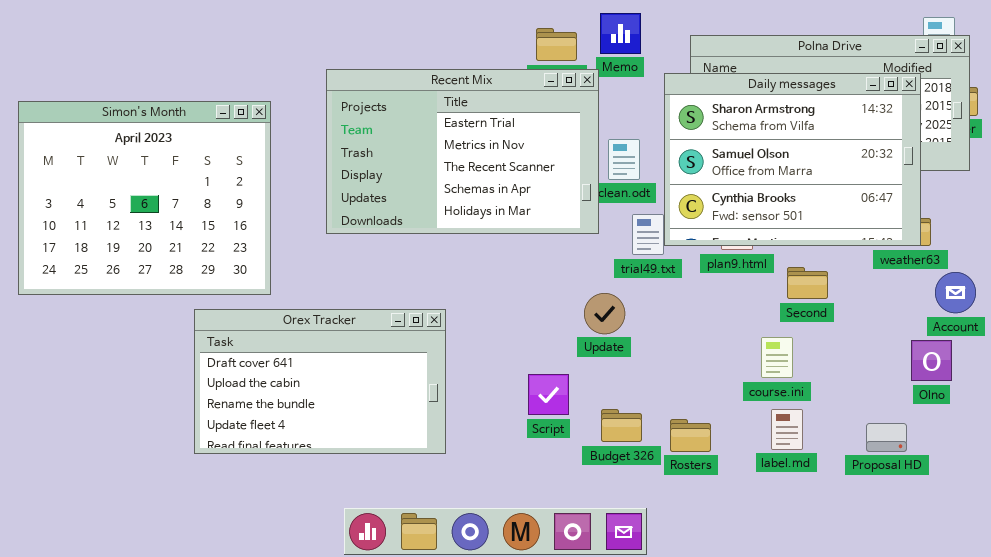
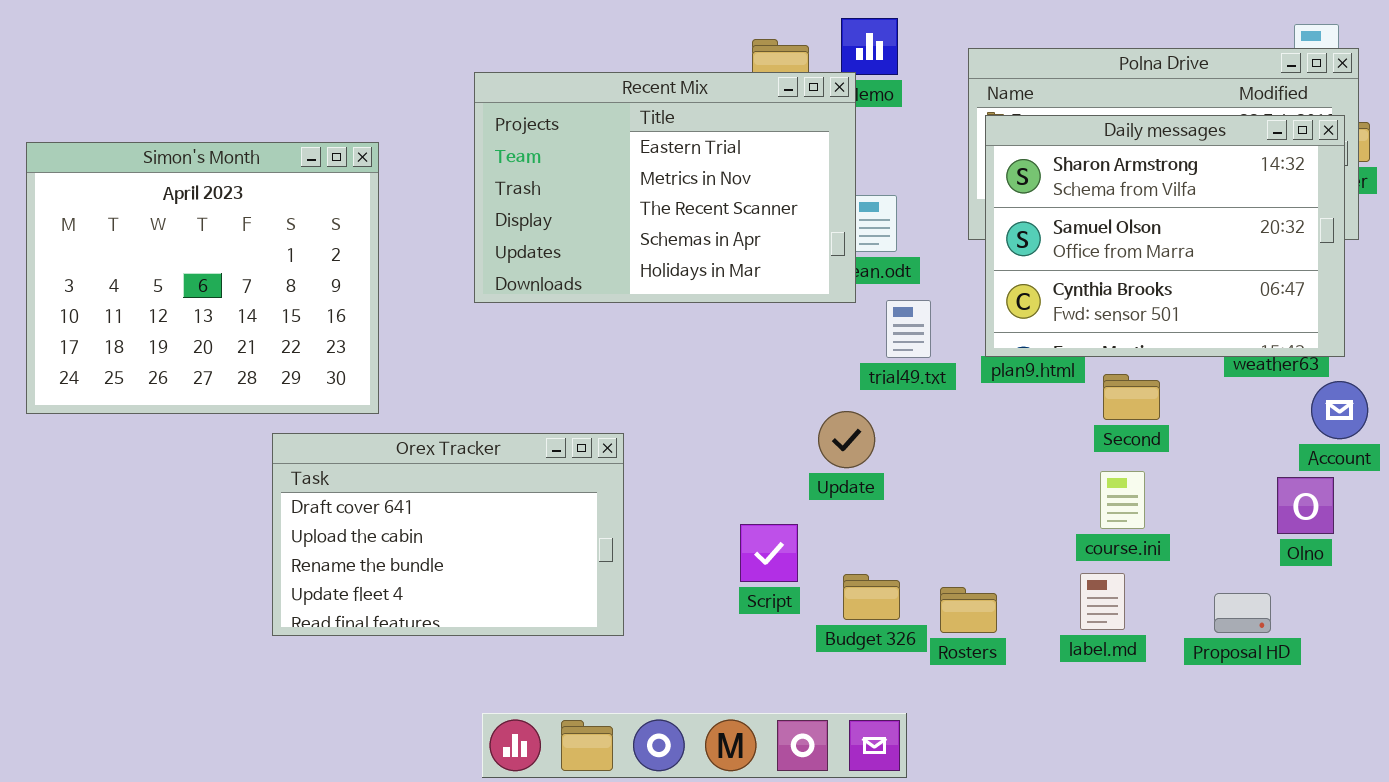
Recent Mix: [326,69,599,234] -> [474,72,856,303], moved
Daily messages: [664,73,921,246] -> [985,115,1345,357], moved
course.ini: [761,337,793,378] -> [1100,471,1145,529], moved

